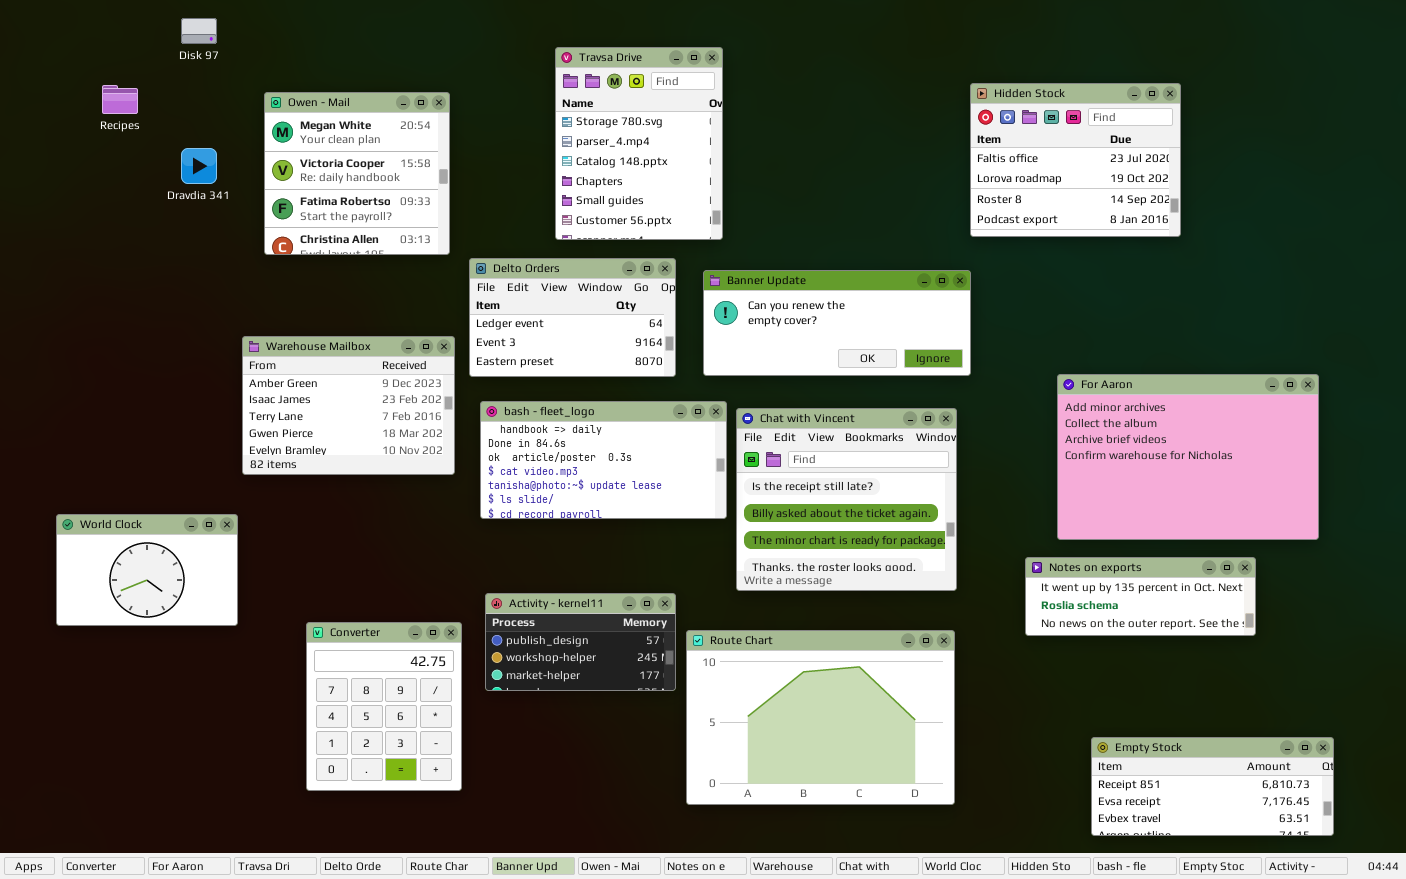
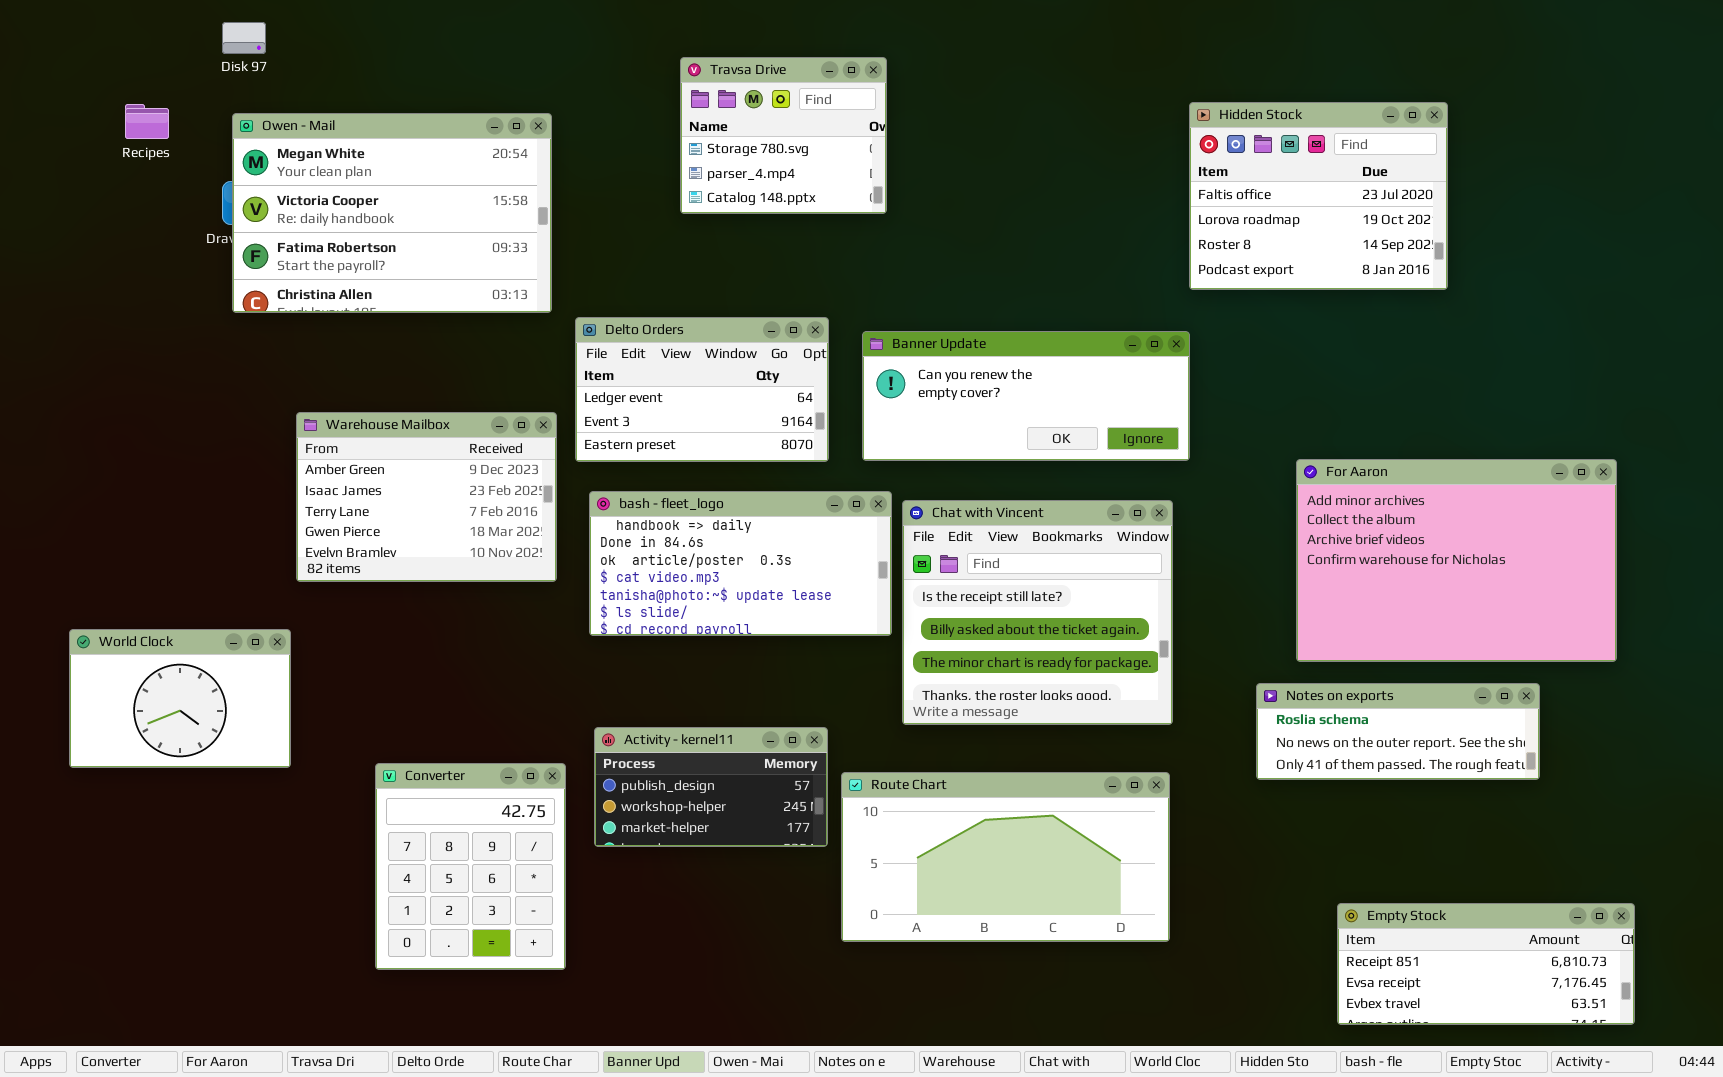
Travsa Drive: [555,47,723,240] -> [680,57,887,214], resized
Owen - Mail: [264,92,450,255] -> [232,113,552,313], resized
Notes on exports: [1025,557,1256,636] -> [1256,683,1540,780], scrolled down 1 row
Route Chart: [686,630,955,805] -> [841,772,1170,942], resized

